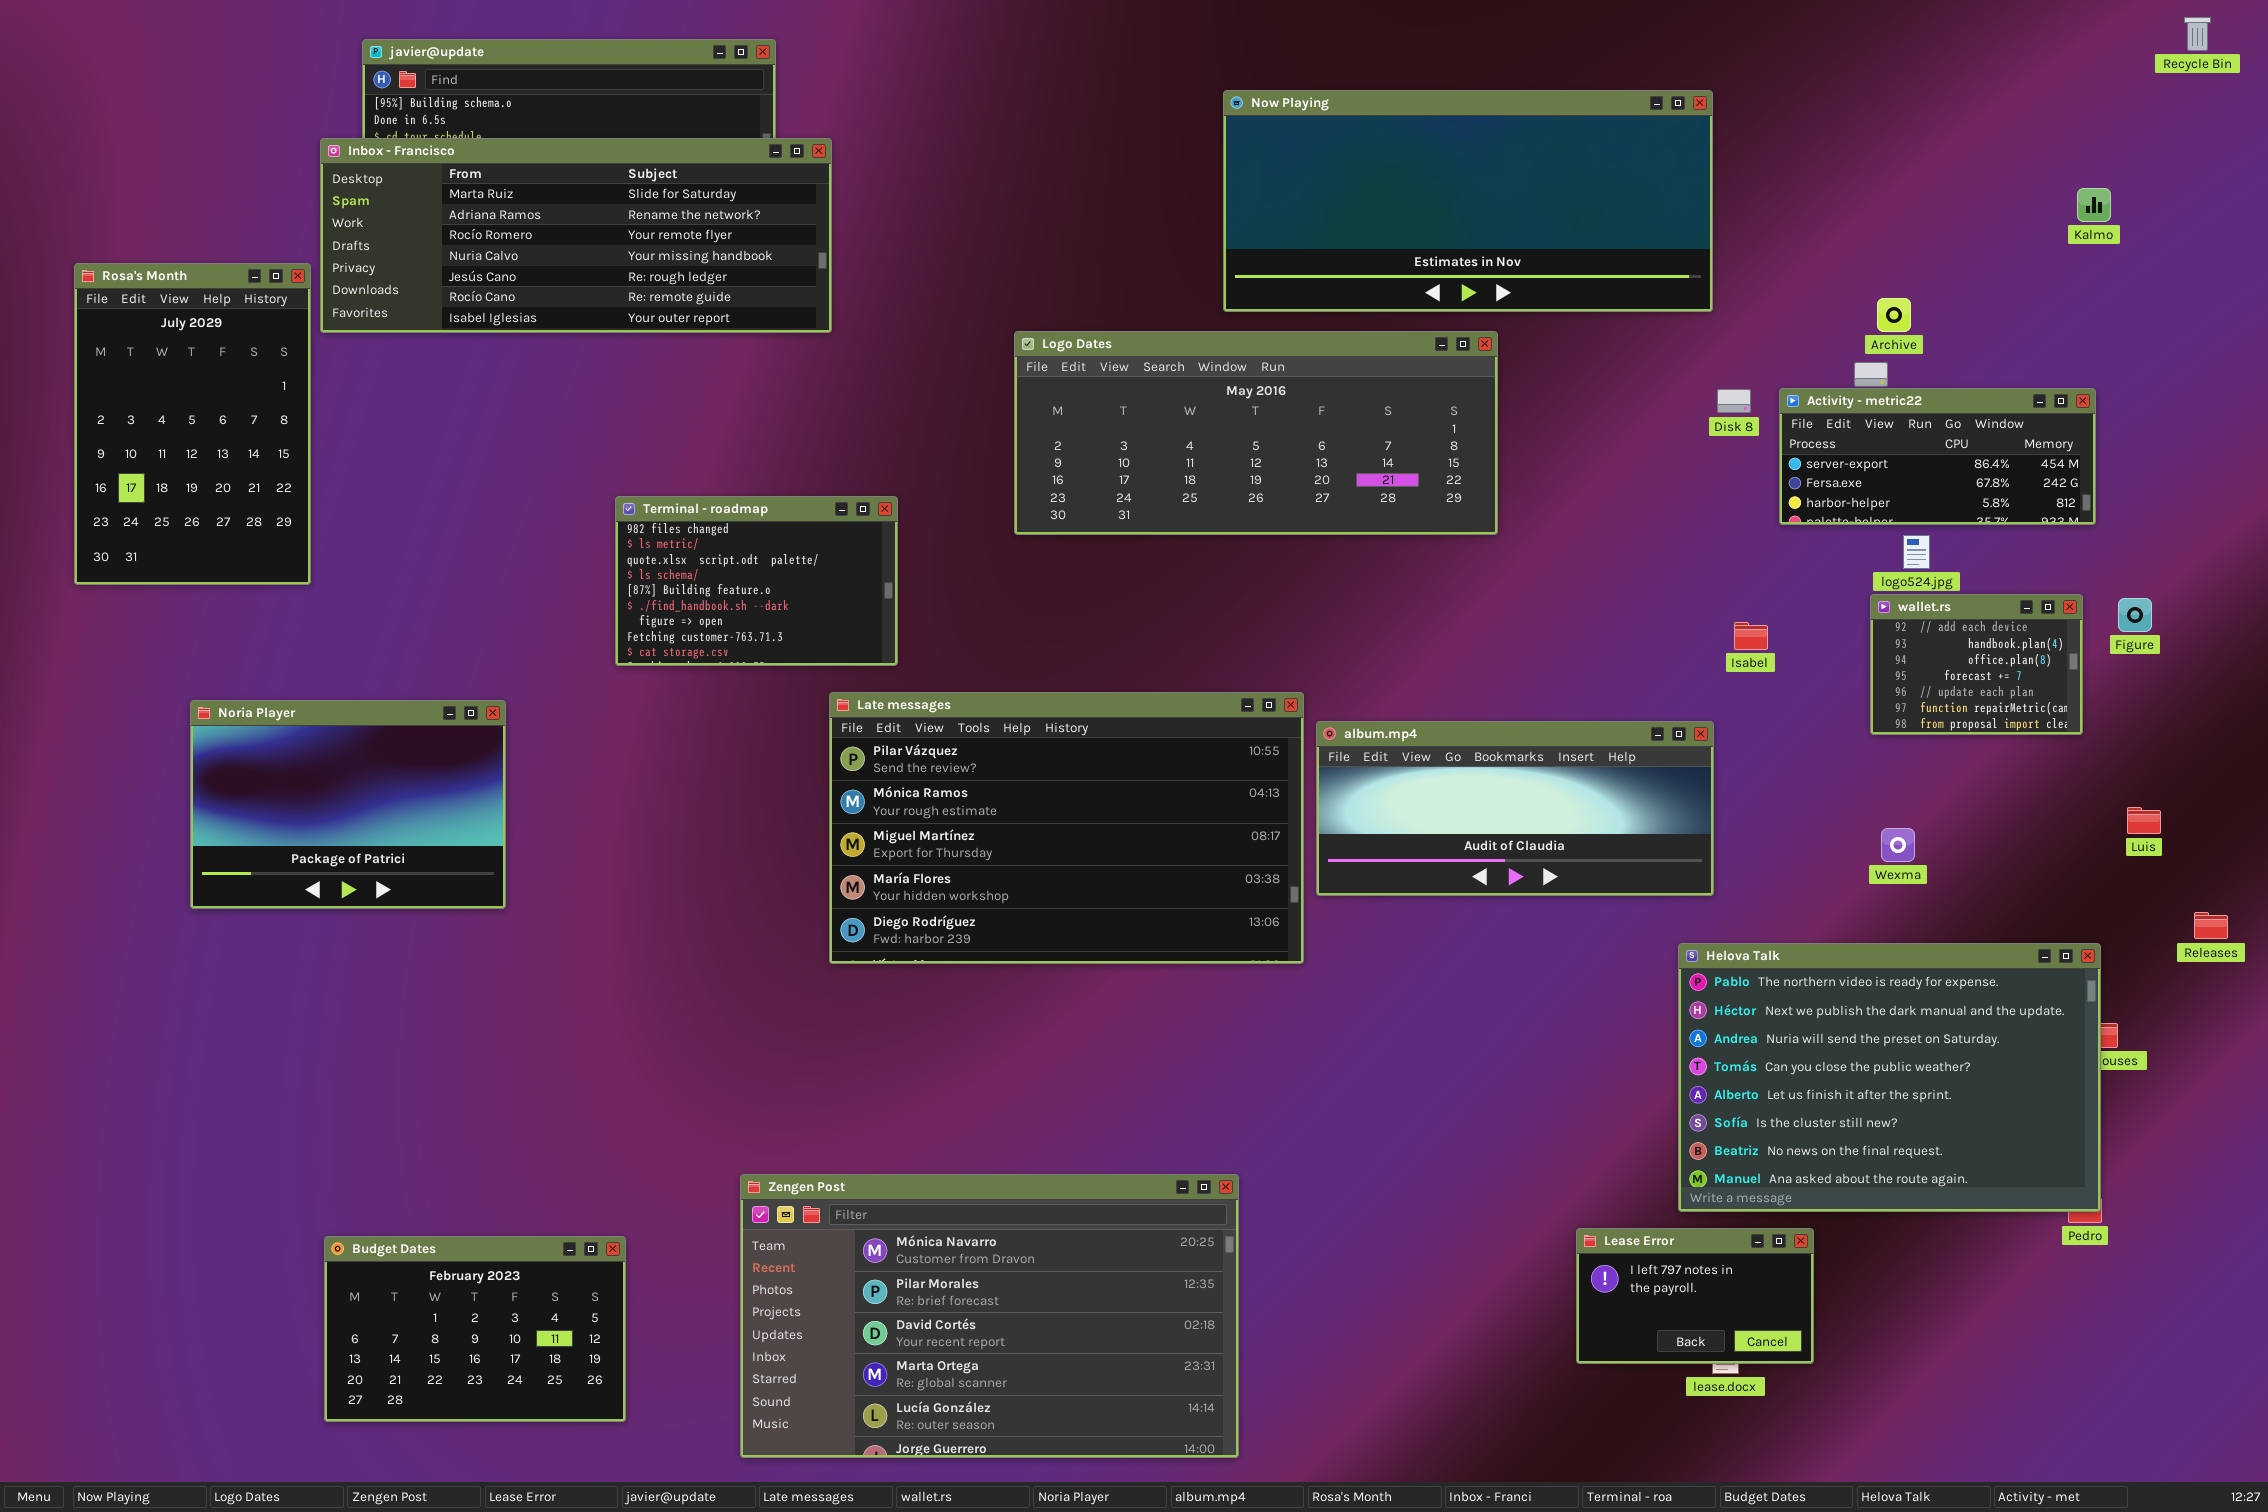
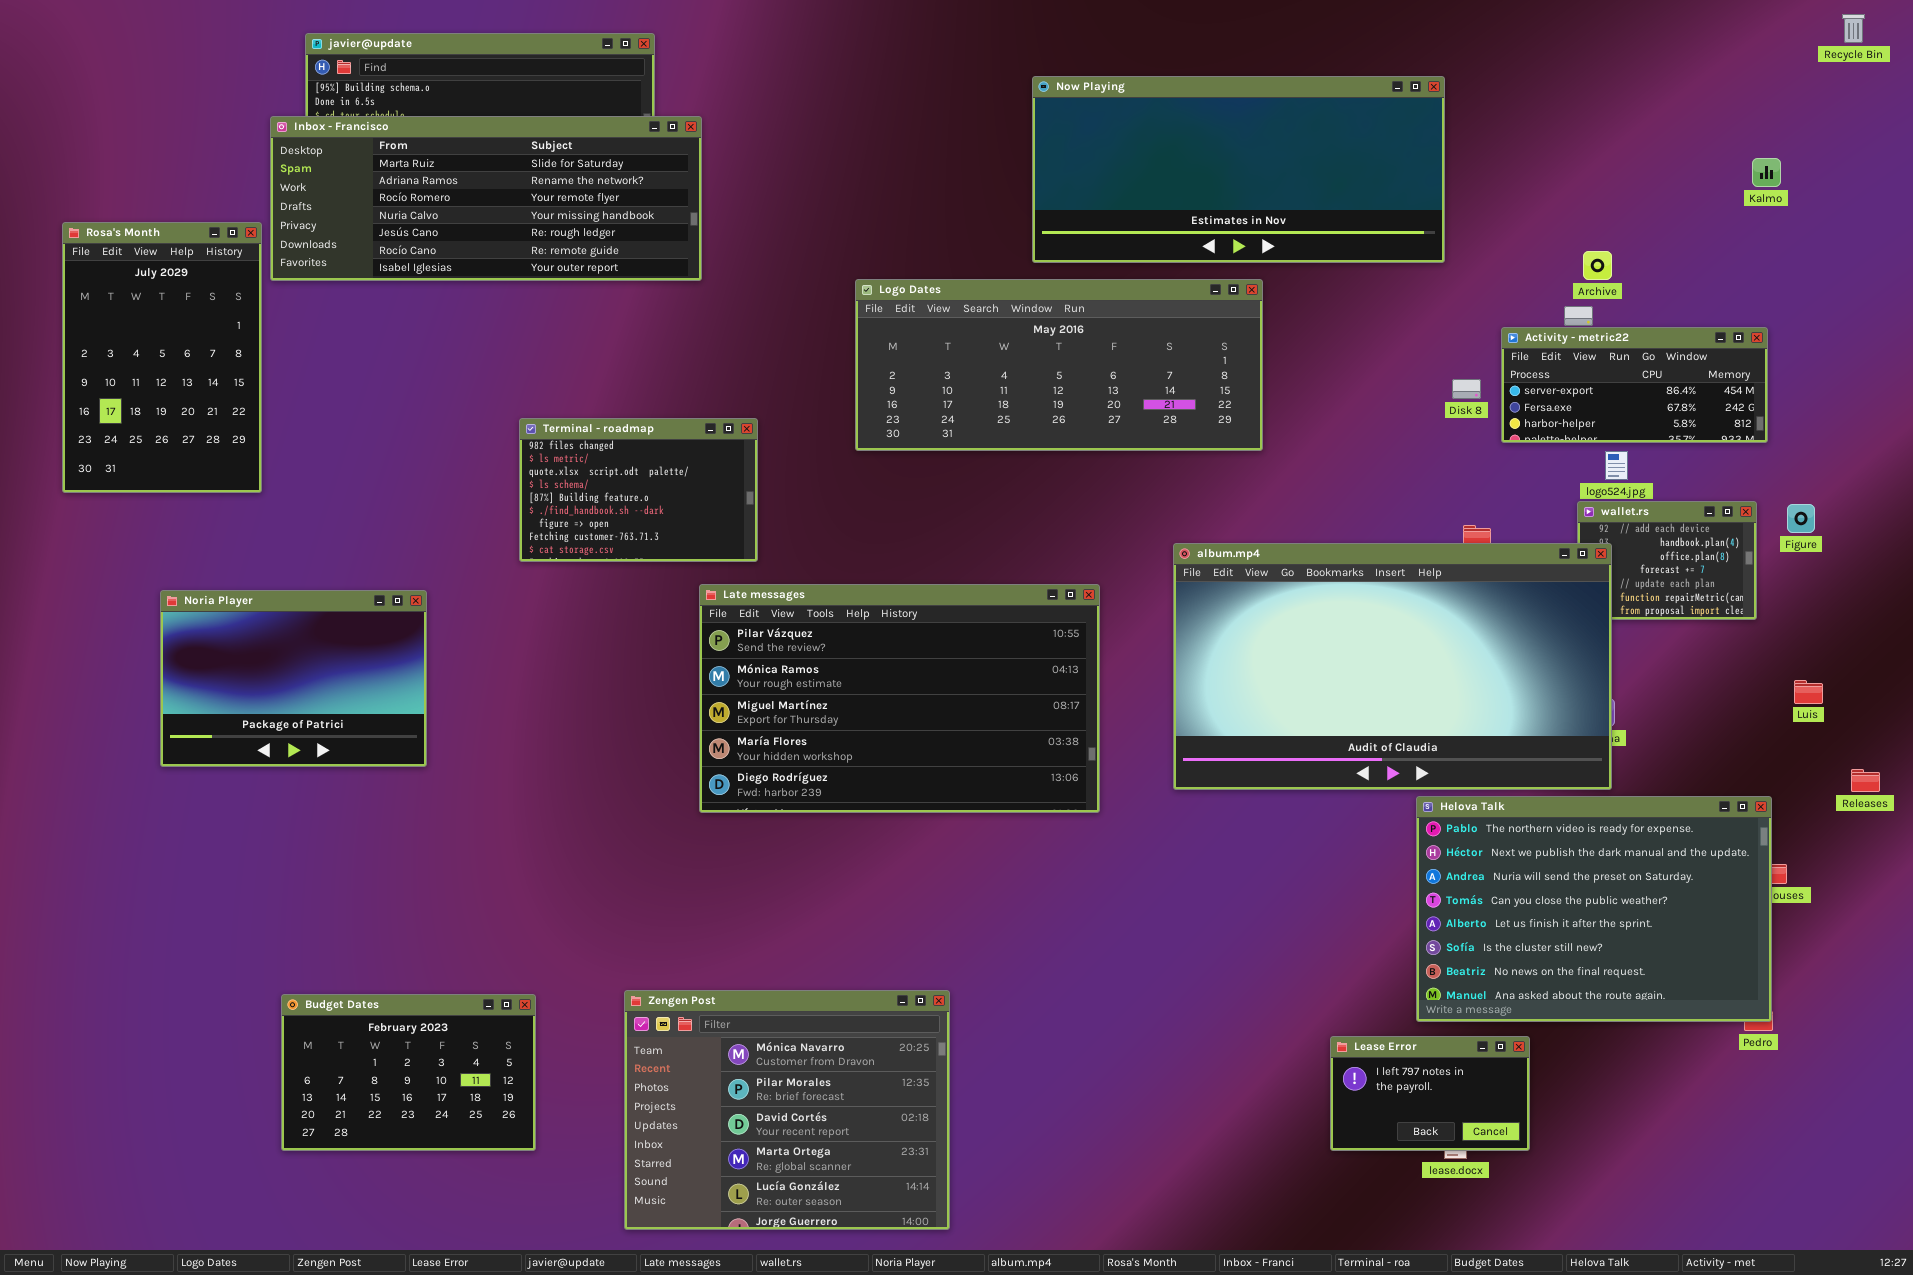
Disk 8: [1717,389,1751,413] -> [1452,379,1481,399], moved
album.mp4: [1316,721,1714,896] -> [1173,543,1612,790], moved, resized
Zengen Post: [740,1174,1239,1458] -> [624,990,950,1230], resized
Budget Dates: [324,1236,626,1422] -> [281,994,536,1151], moved

